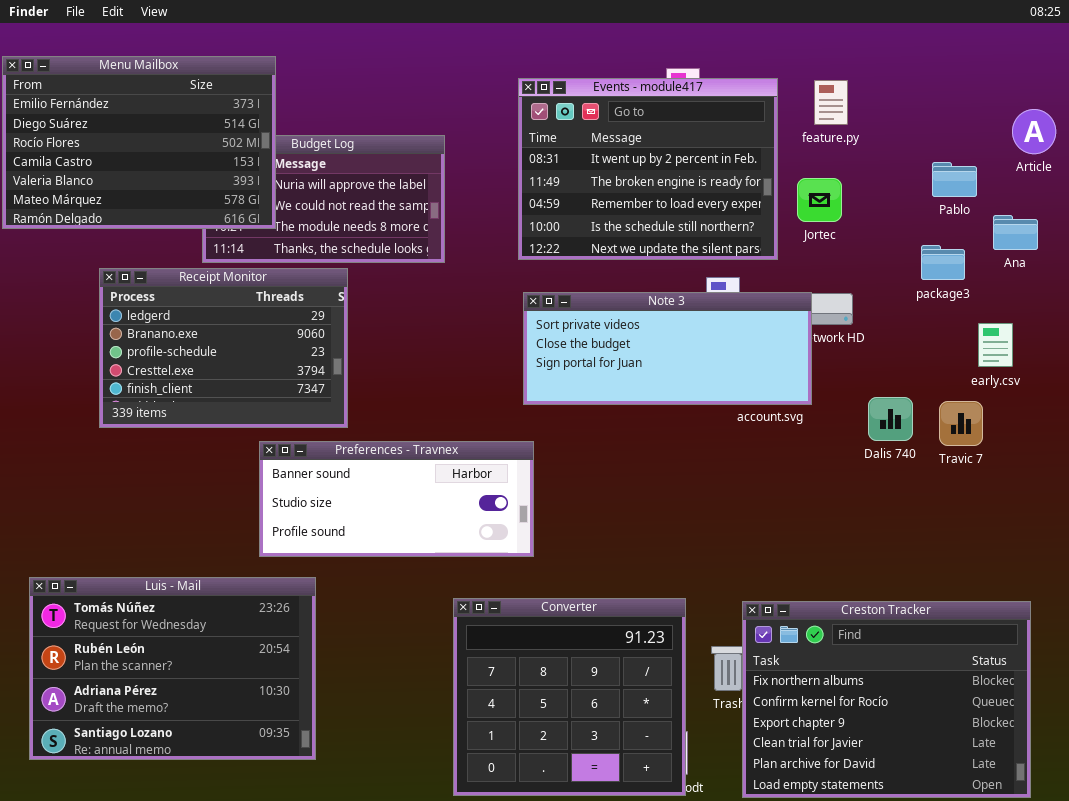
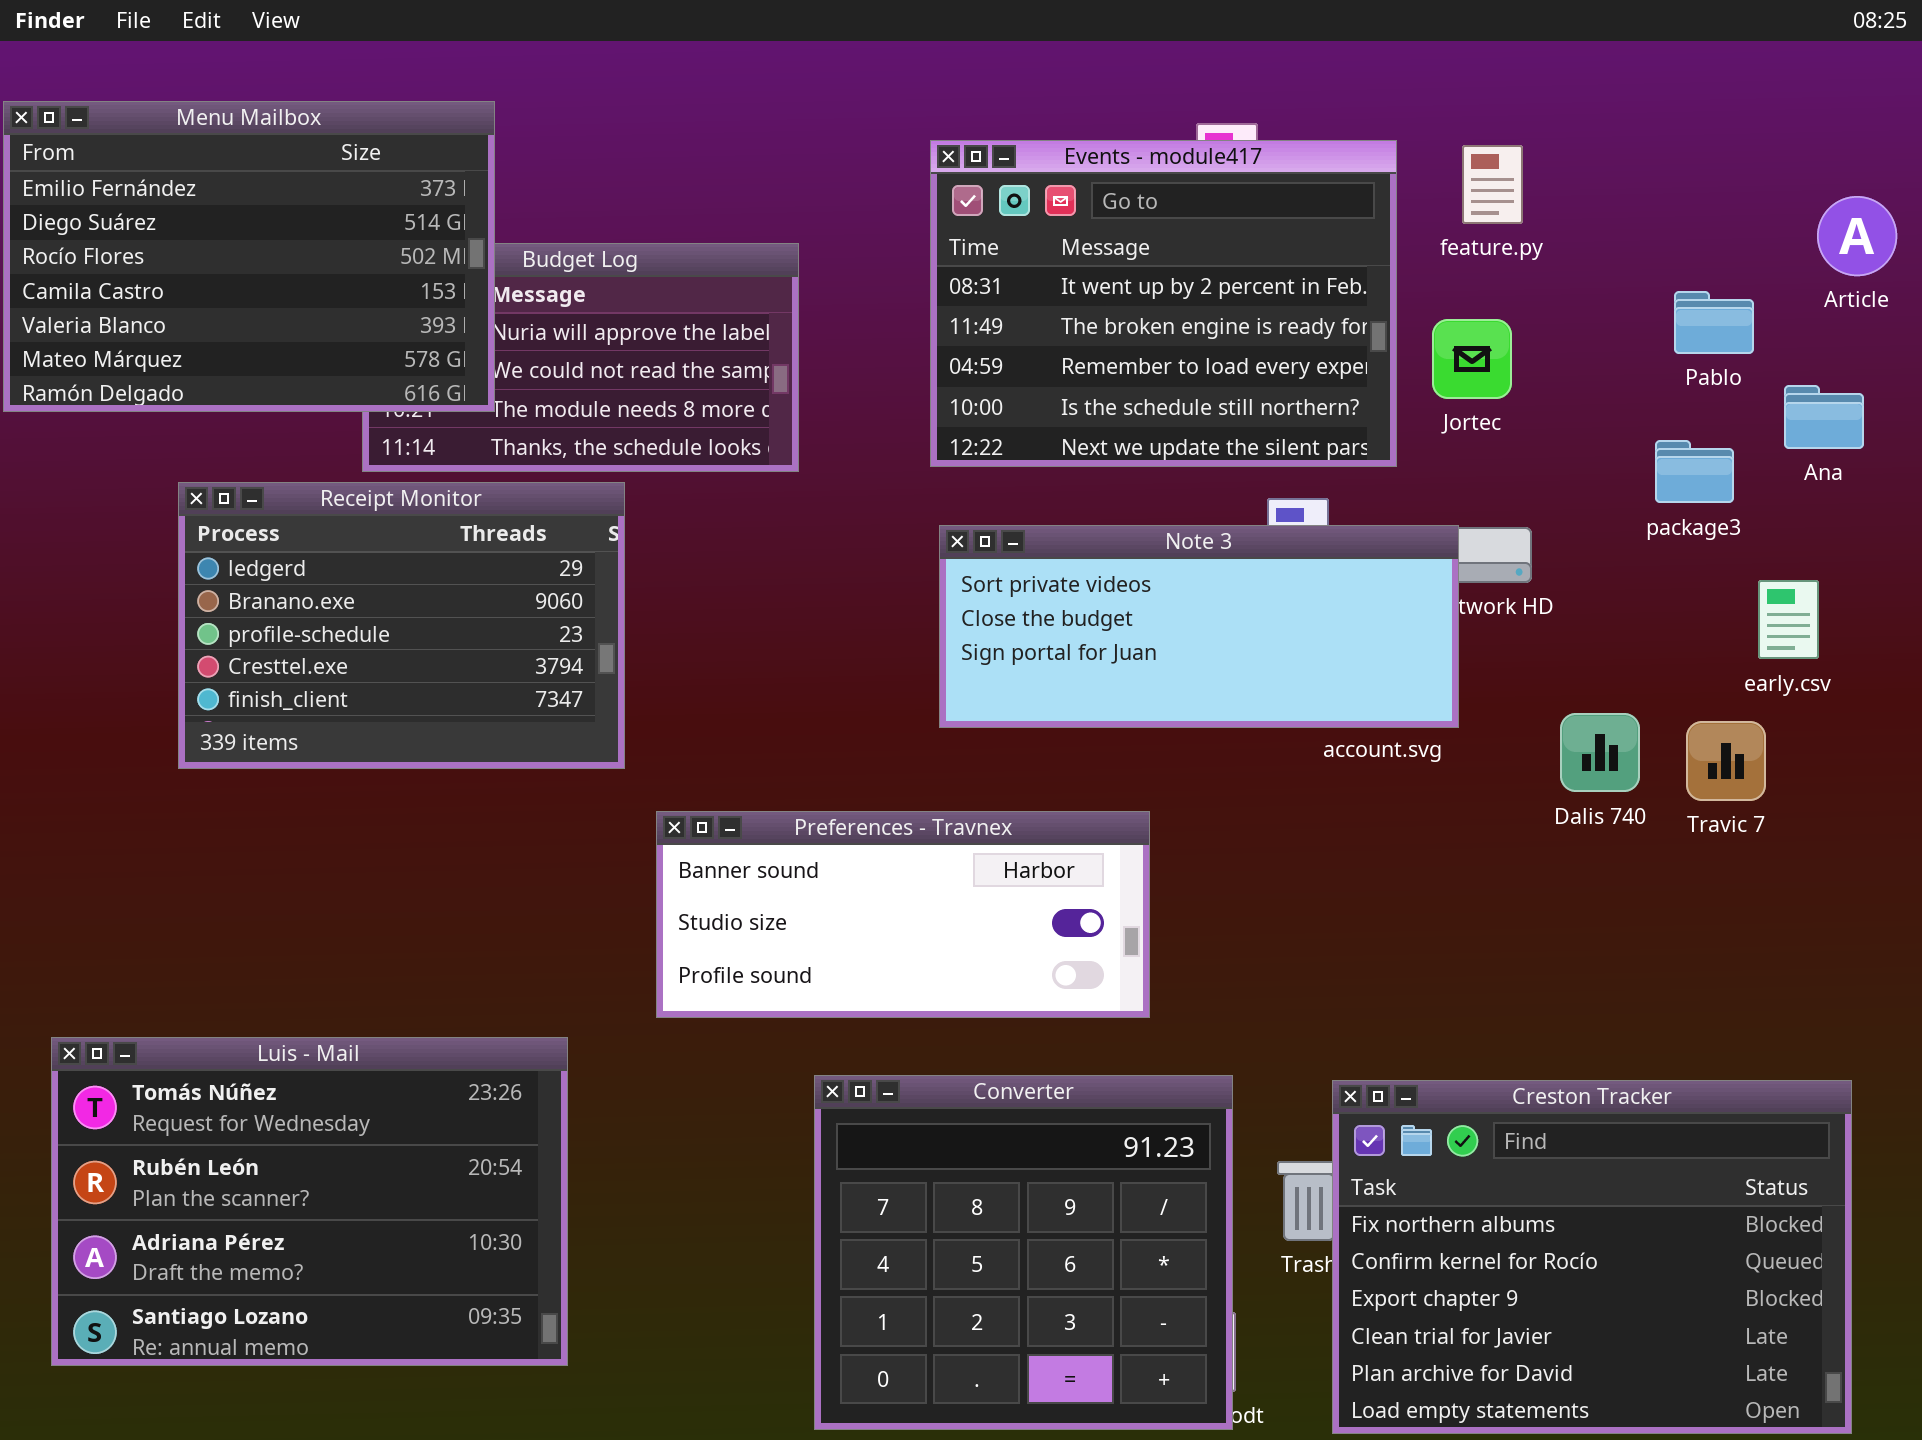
Preferences - Travnex: [259,441,534,557] -> [656,811,1150,1018], moved

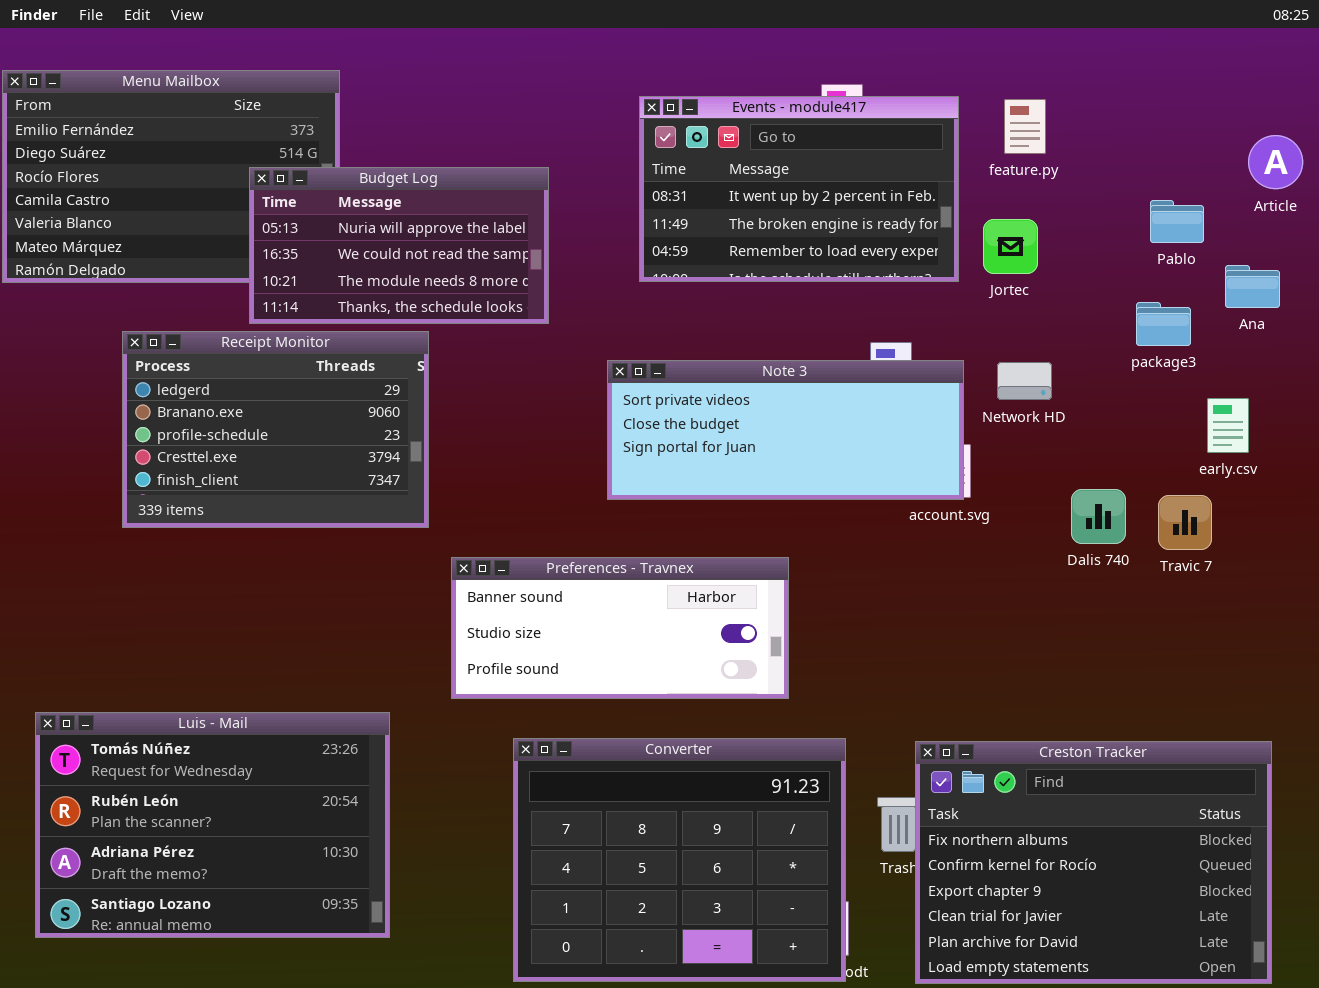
Events - module417: [930,140,1397,467] -> [639,96,959,282], resized
Budget Log: [362,243,799,472] -> [249,167,549,324], raised
Note 3: [939,525,1459,728] -> [607,360,964,500], moved
Converter: [814,1075,1233,1430] -> [513,738,846,982], resized

